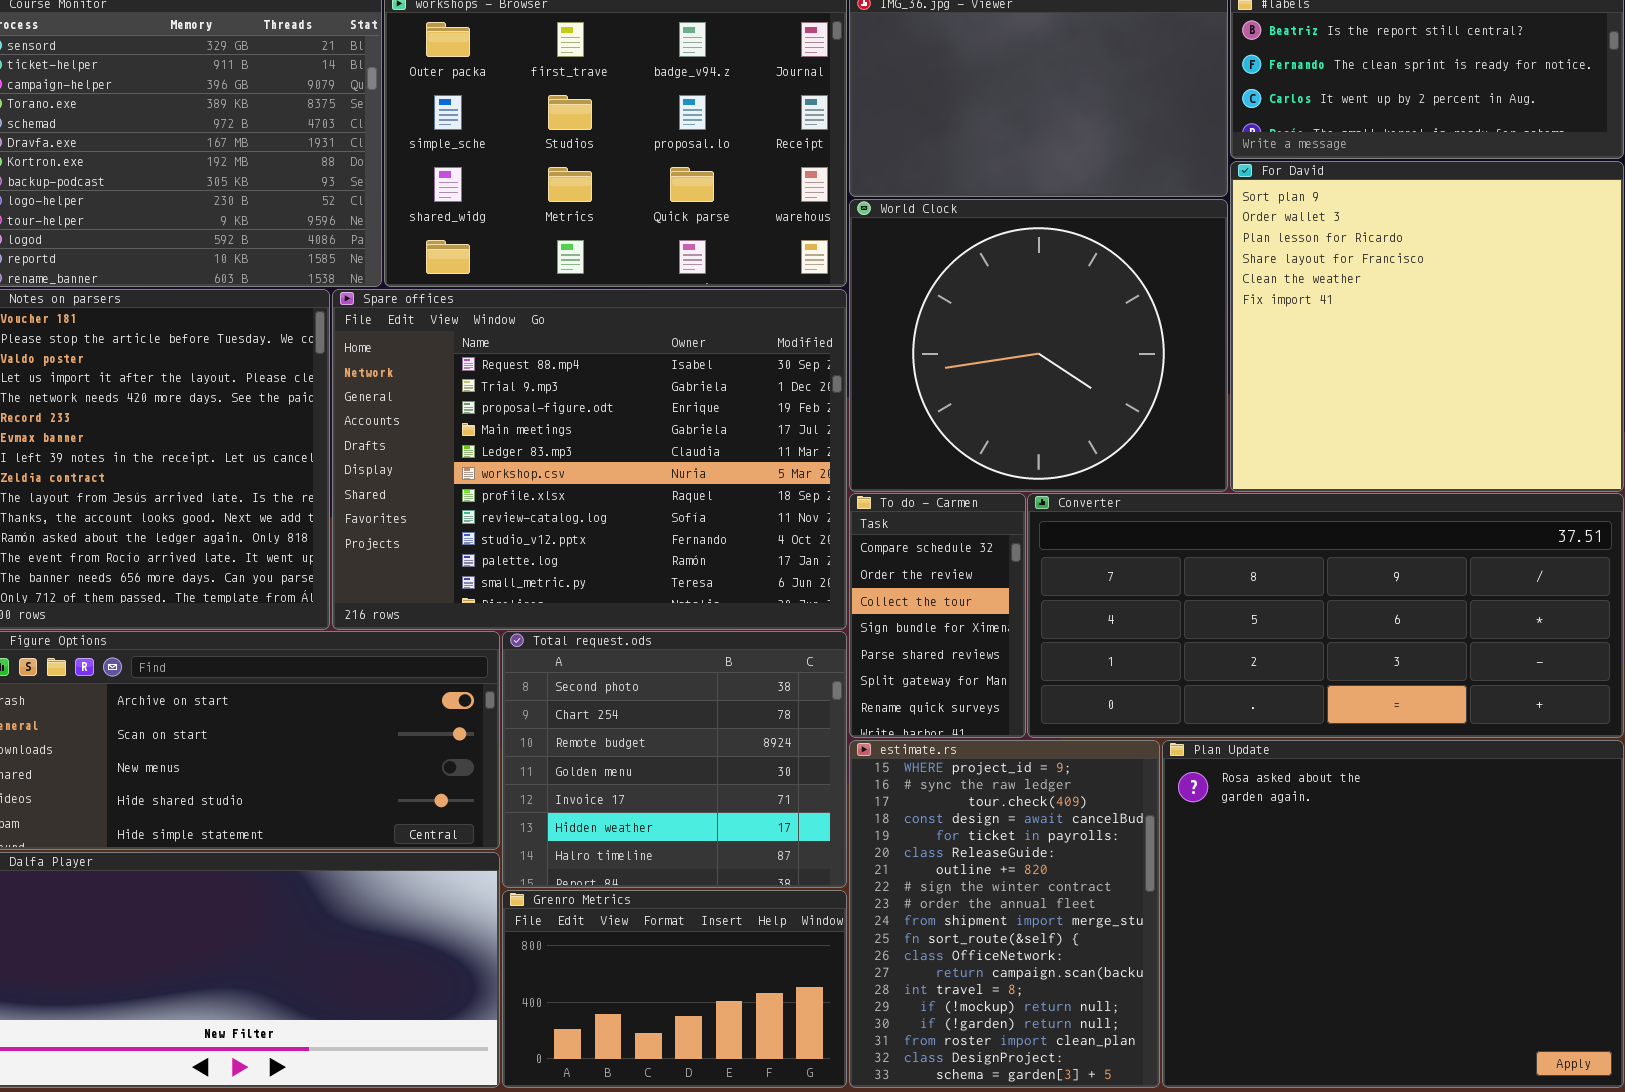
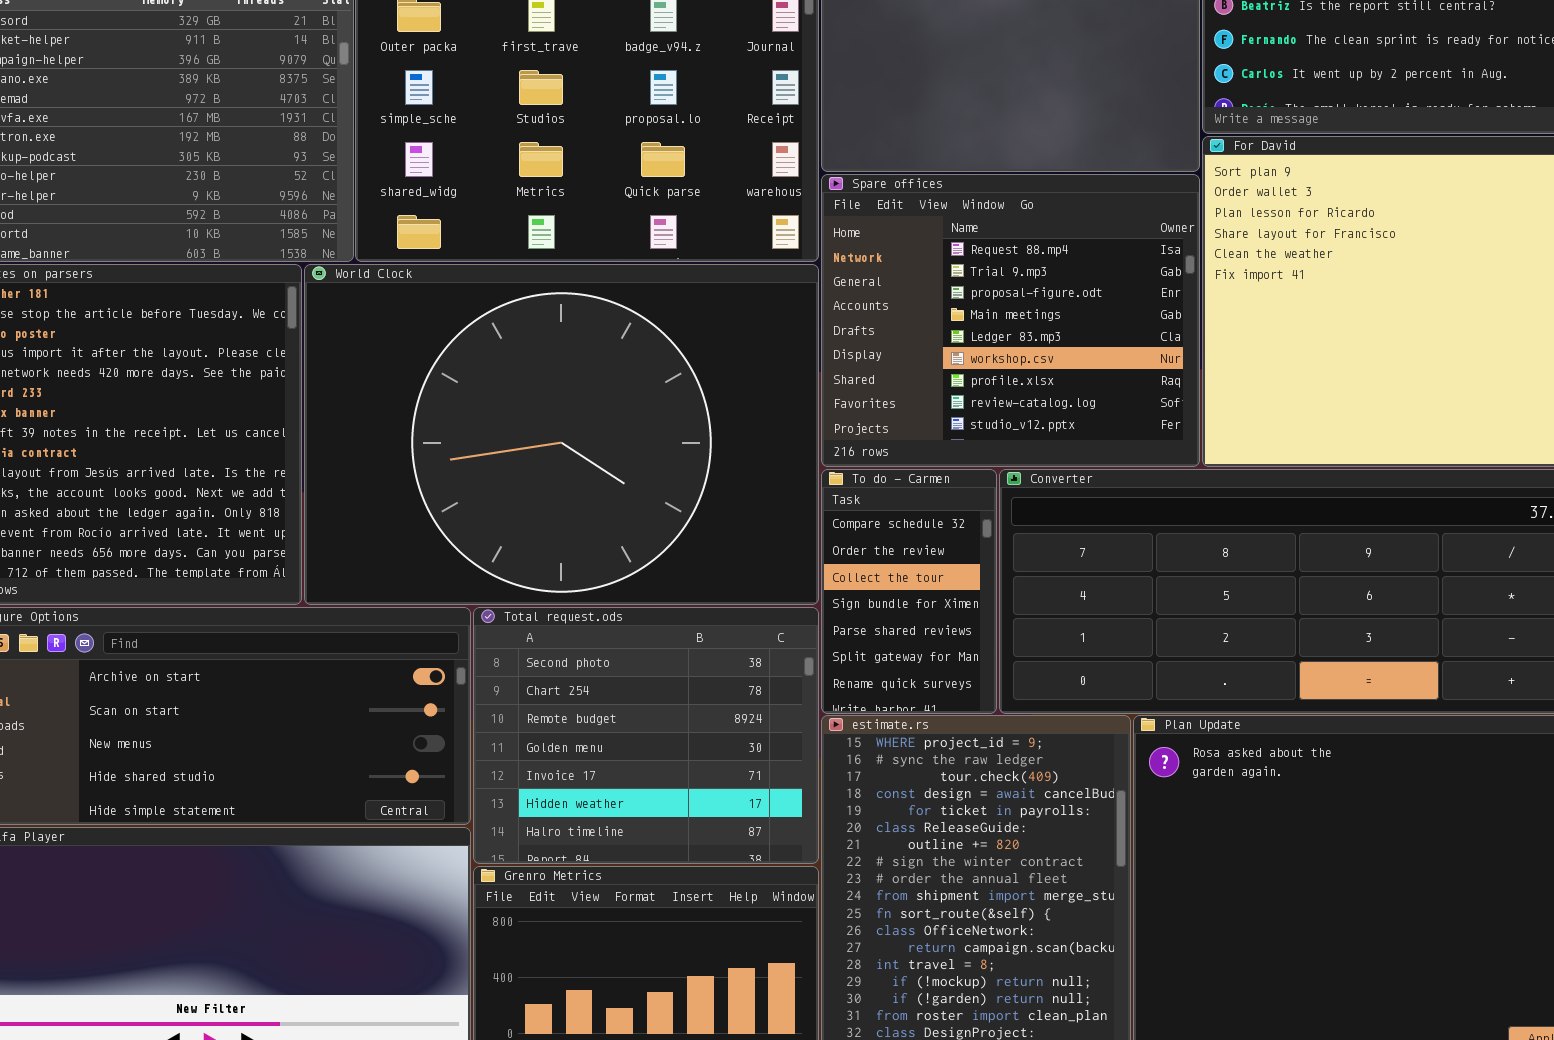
World Clock: [849,199,1228,492] -> [304,264,819,605], moved, resized
Spare offices: [332,289,847,630] -> [821,174,1200,467], moved, resized

